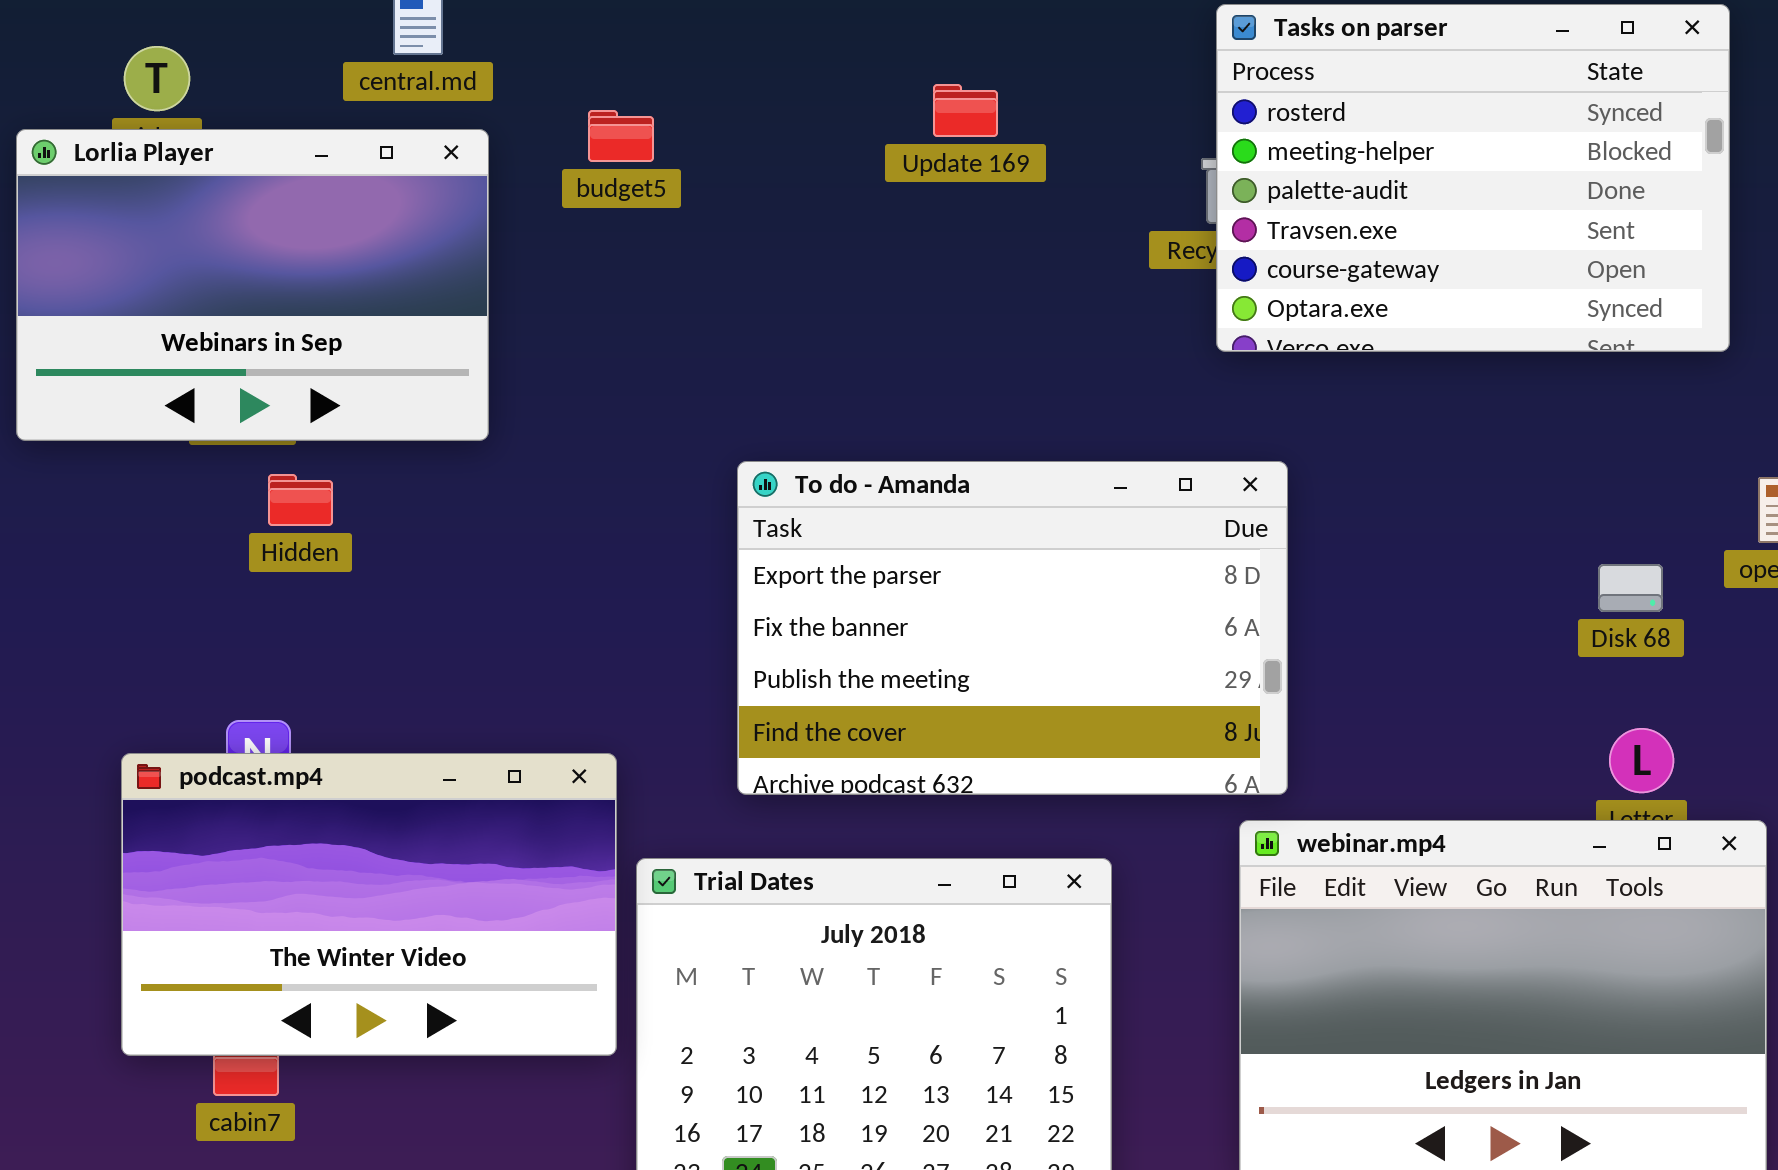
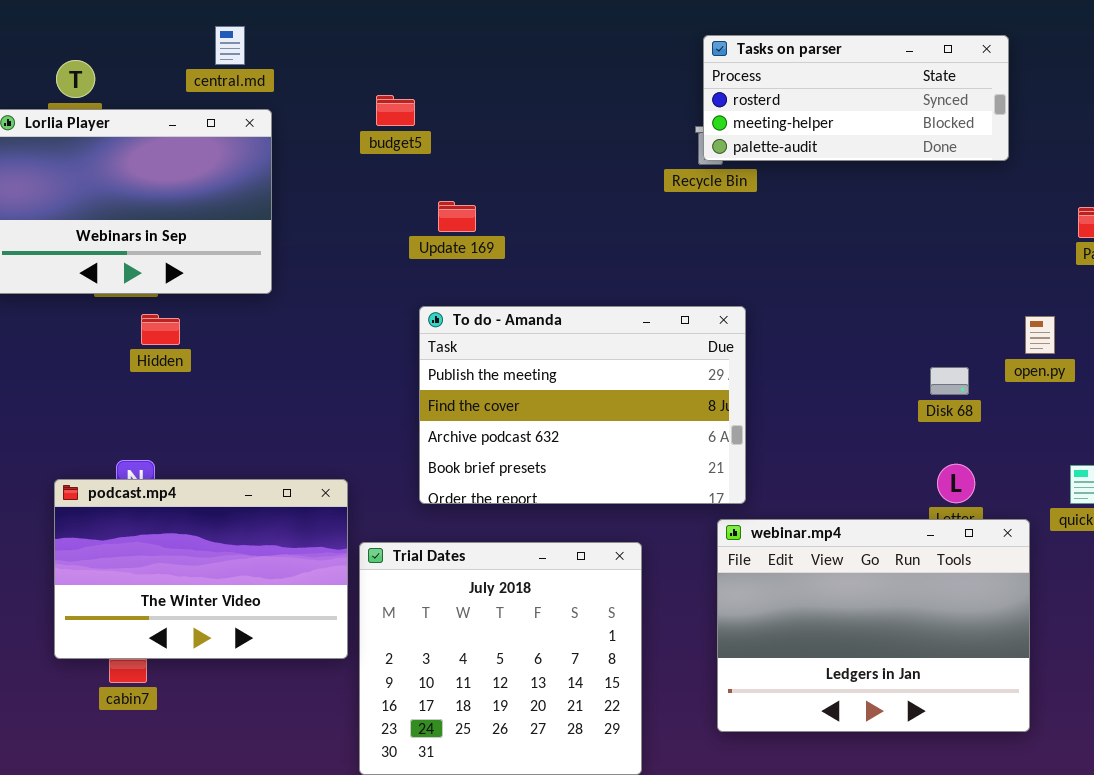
Tasks on parser: [1216,4,1730,352] -> [703,35,1009,161], resized
Update 169: [933,84,998,137] -> [438,201,476,232], moved
budget5: [588,110,654,162] -> [376,95,415,126], moved
To do - Amanda: [737,461,1288,795] -> [419,306,746,504], scrolled down 2 rows

